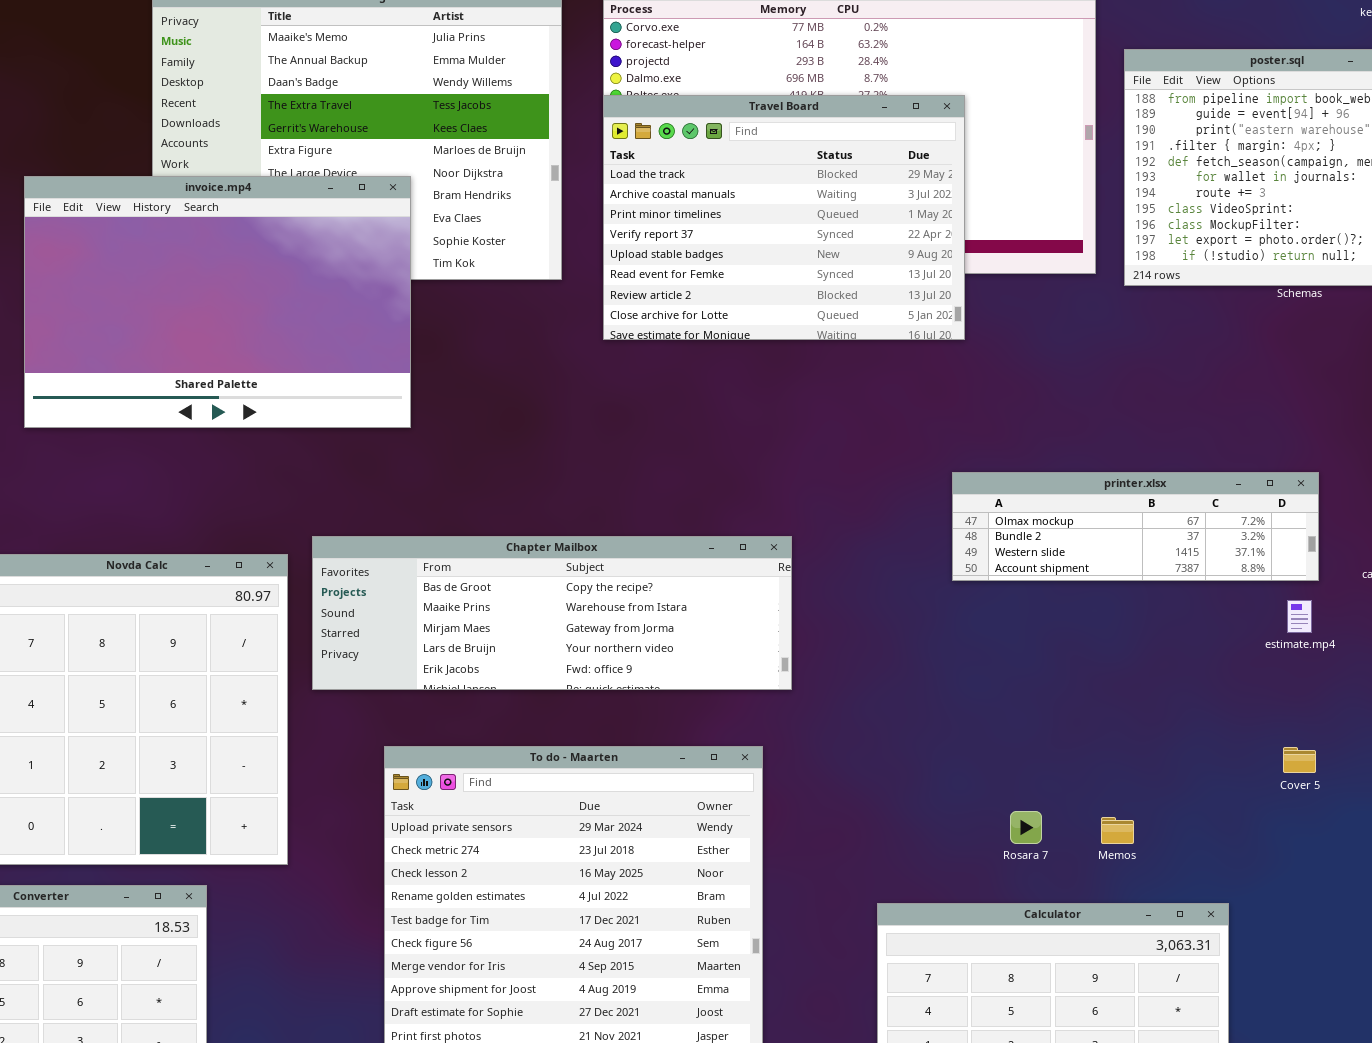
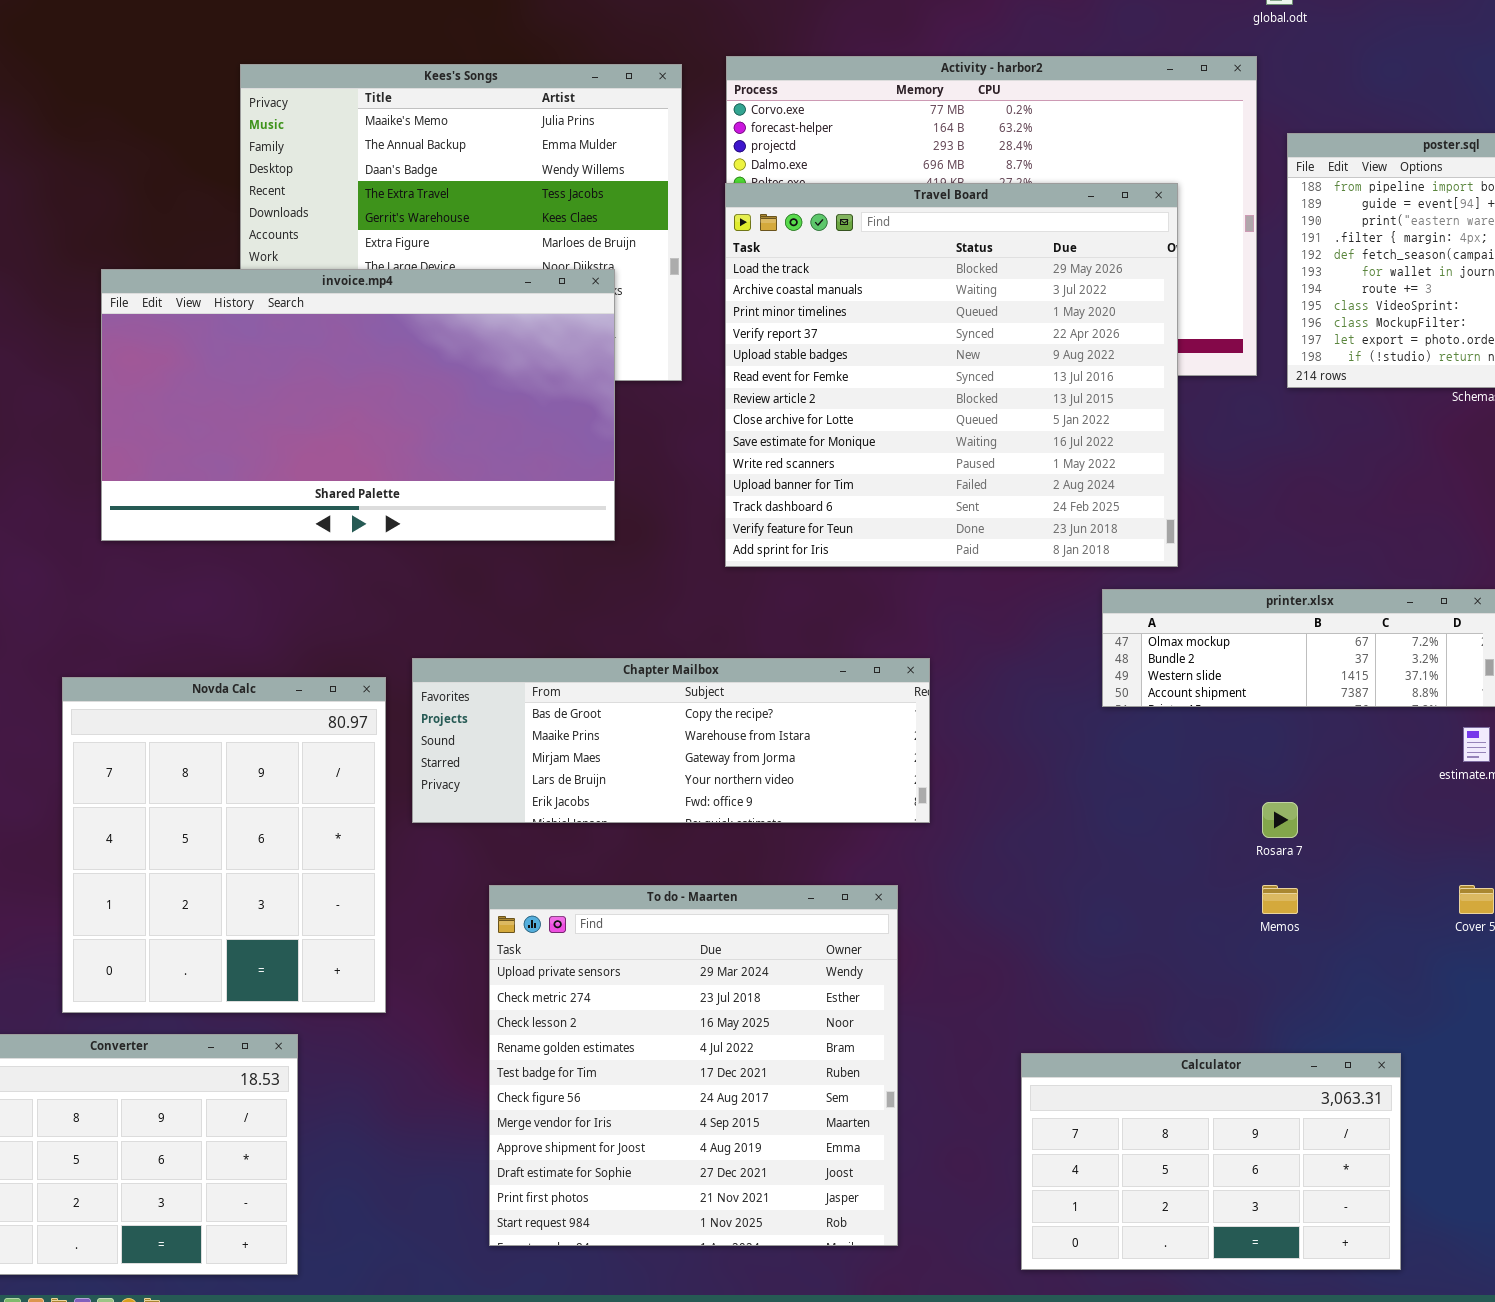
Travel Board: [603,95,965,340] -> [725,183,1178,567], resized
invoice.mp4: [24,176,411,428] -> [101,269,615,541], resized
Rosara 7: [1010,811,1042,844] -> [1262,802,1298,838], moved
Memos: [1101,817,1134,844] -> [1262,885,1298,914], moved

